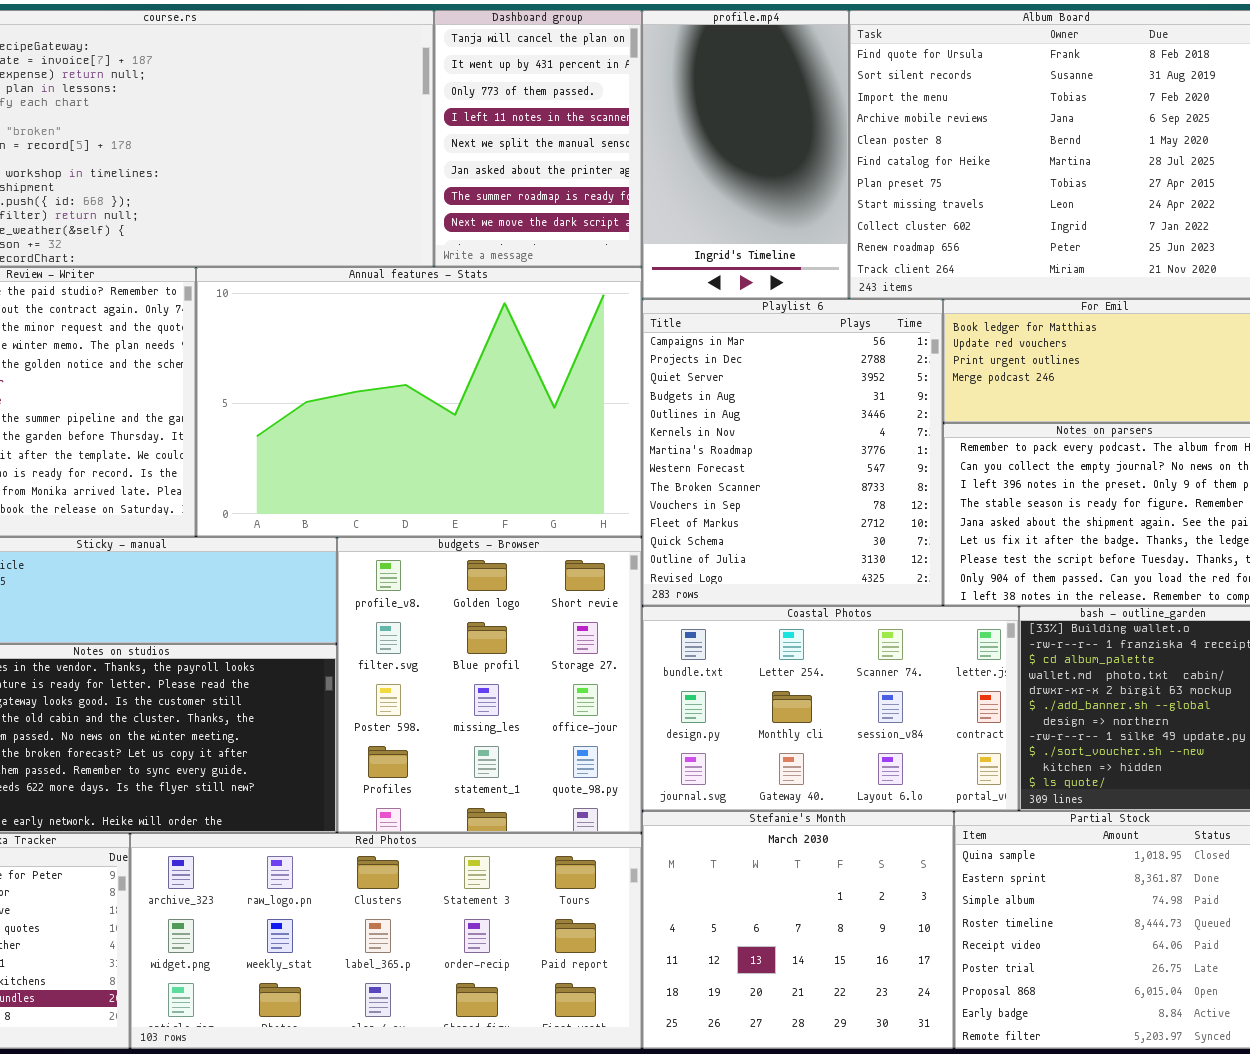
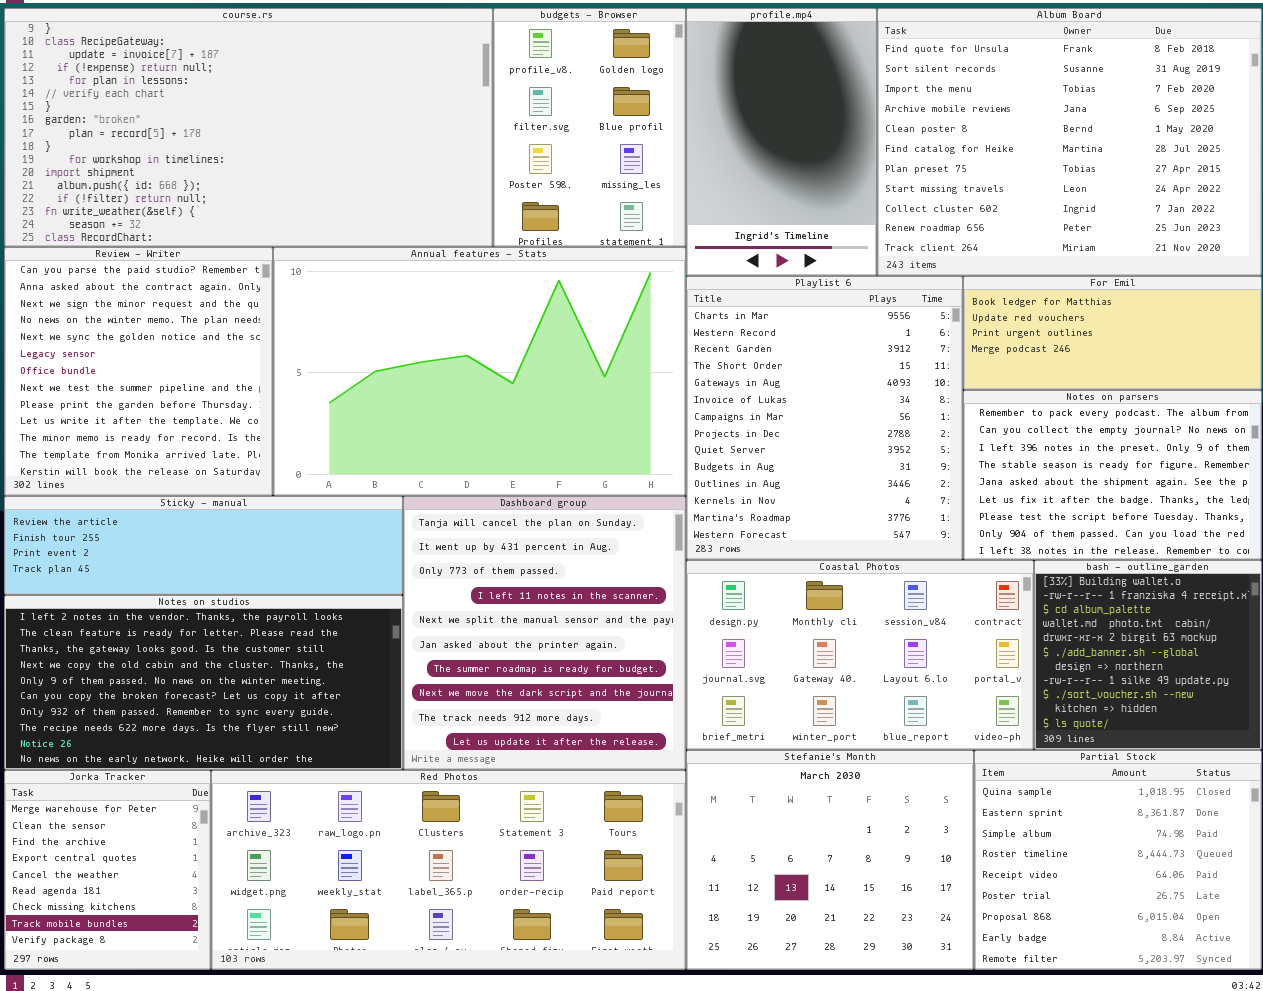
Dashboard group: [434,10,642,267] -> [403,496,686,770], moved, resized
Playlist 6: [642,299,943,606] -> [686,276,963,560], scrolled up 6 rows
budgets - Browser: [337,537,642,833] -> [493,8,686,247], moved, resized
Coastal Photos: [642,606,1019,811] -> [686,560,1034,750], scrolled down 1 row

